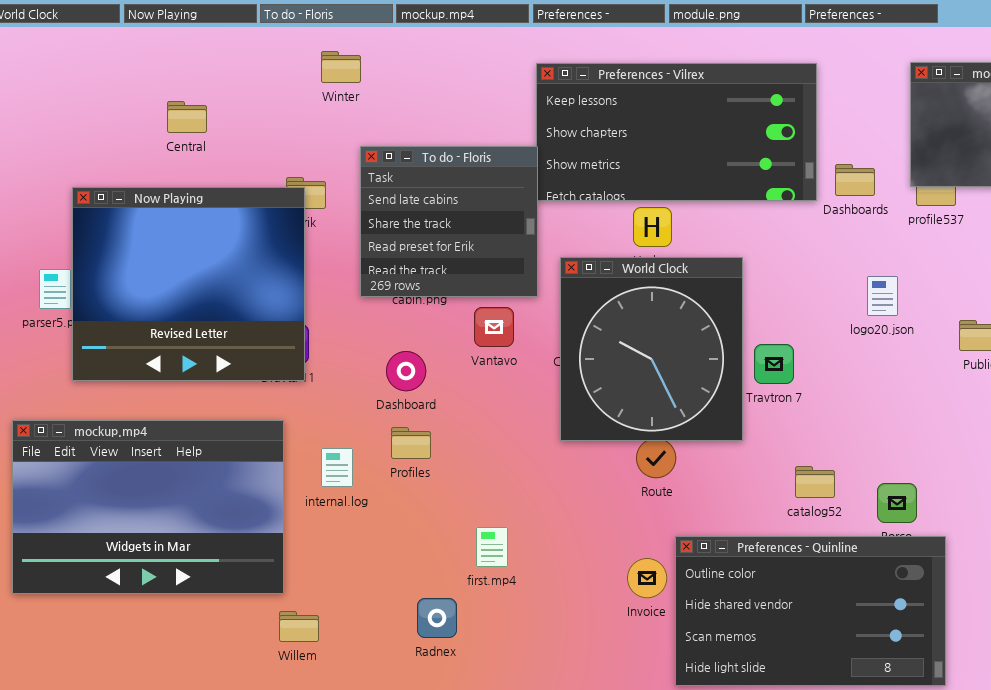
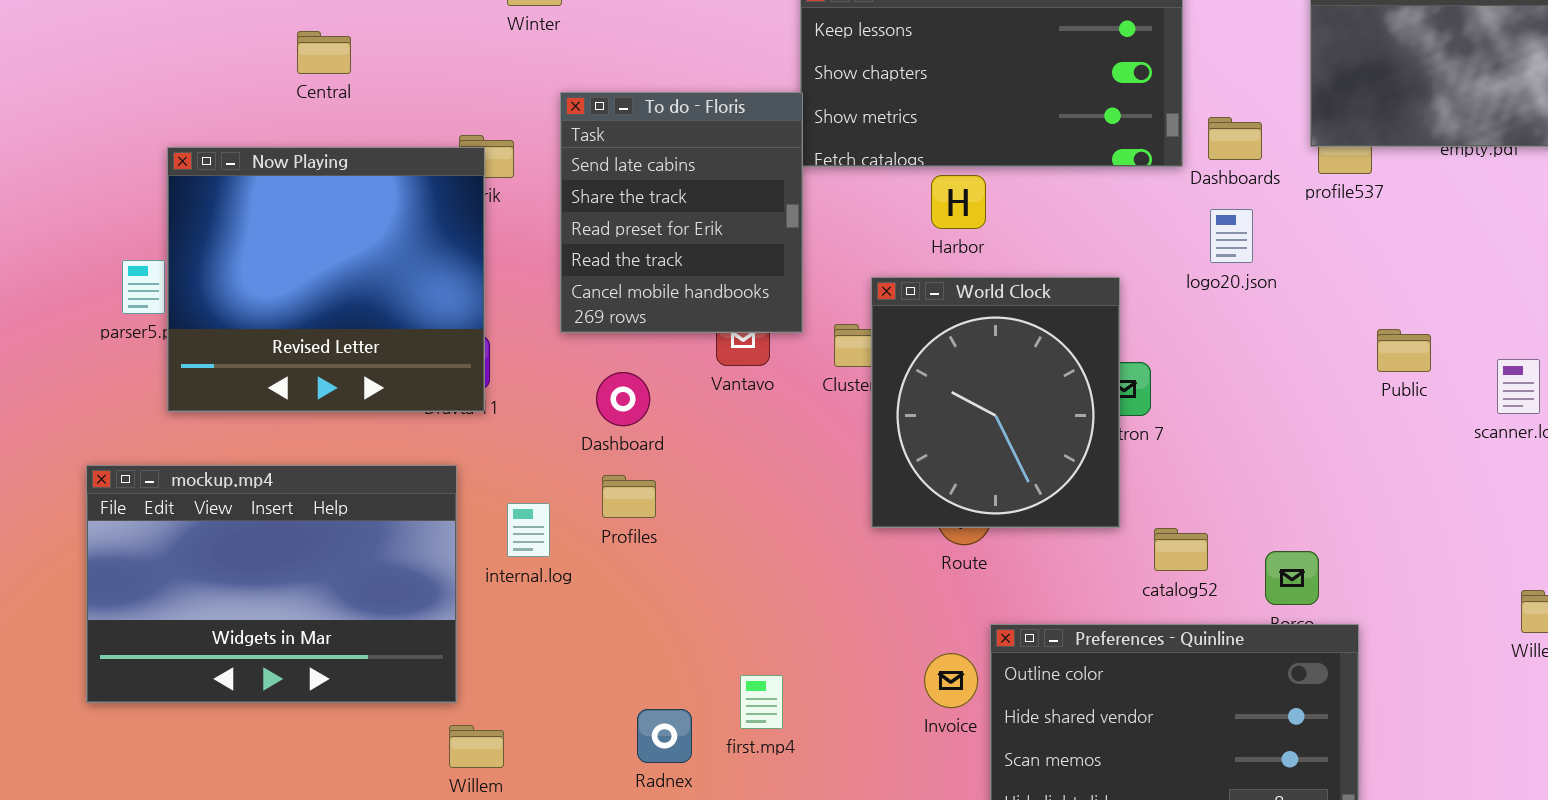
To do - Floris: [360,146,538,297] -> [560,92,803,333], resized
World Clock: [560,257,743,441] -> [871,277,1120,528], moved
logo20.json: [867,276,898,316] -> [1210,209,1253,263], moved
first.mp4: [476,527,508,567] -> [740,675,783,729], moved

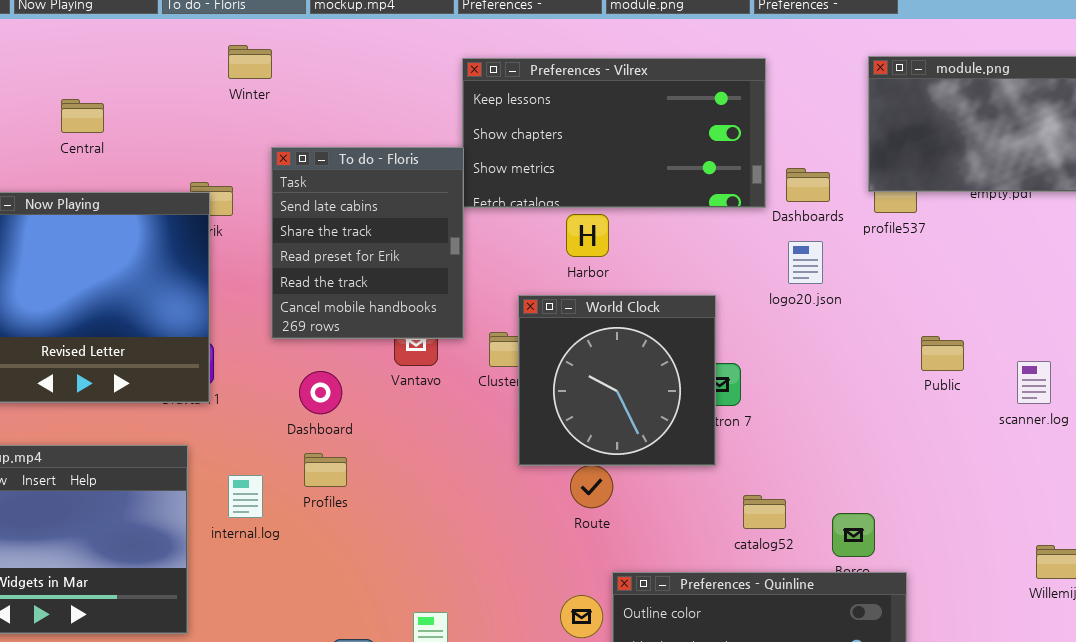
World Clock: [871,277,1120,528] -> [518,295,716,466], resized

